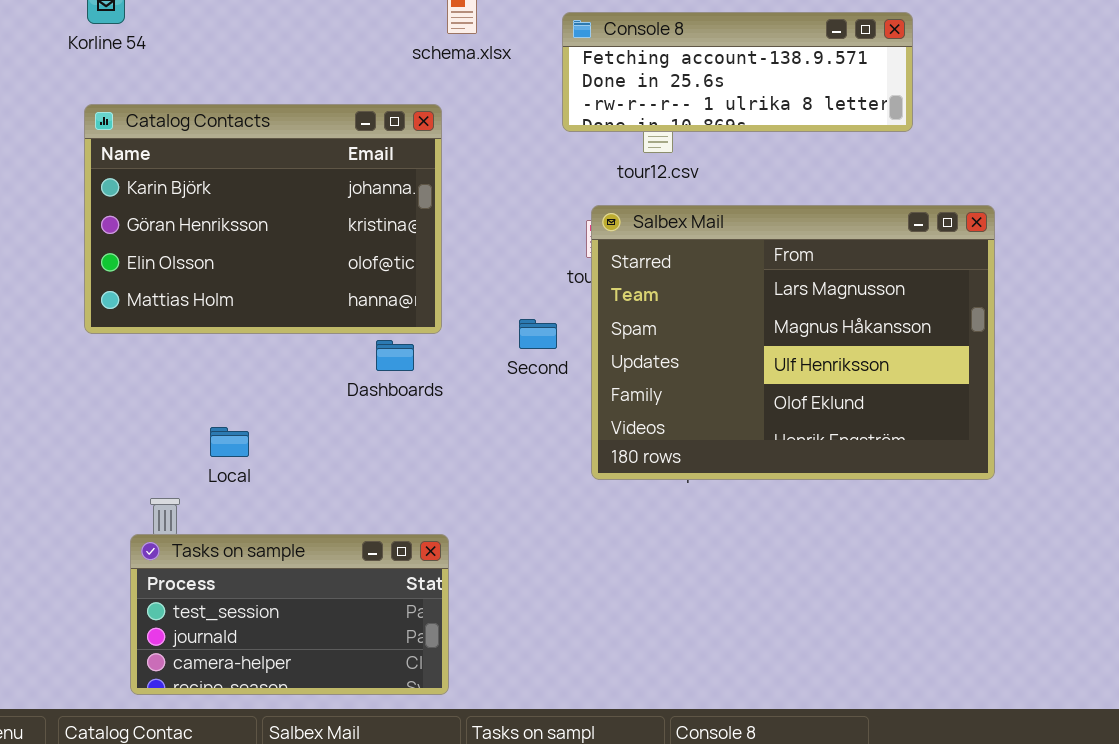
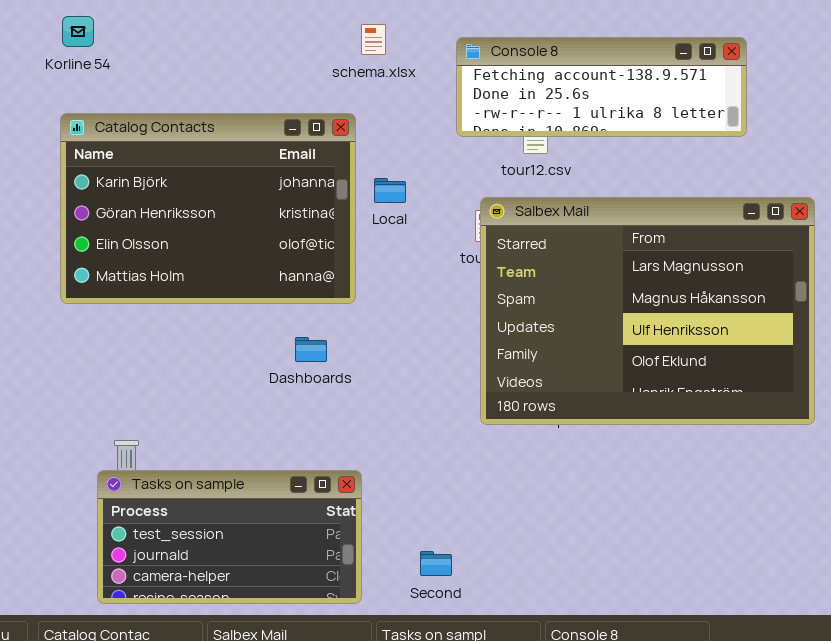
Second: [519,319,557,349] -> [420,551,452,576], moved
Dashboards: [376,340,414,371] -> [295,337,327,362], moved
Local: [210,427,249,457] -> [374,178,406,203], moved

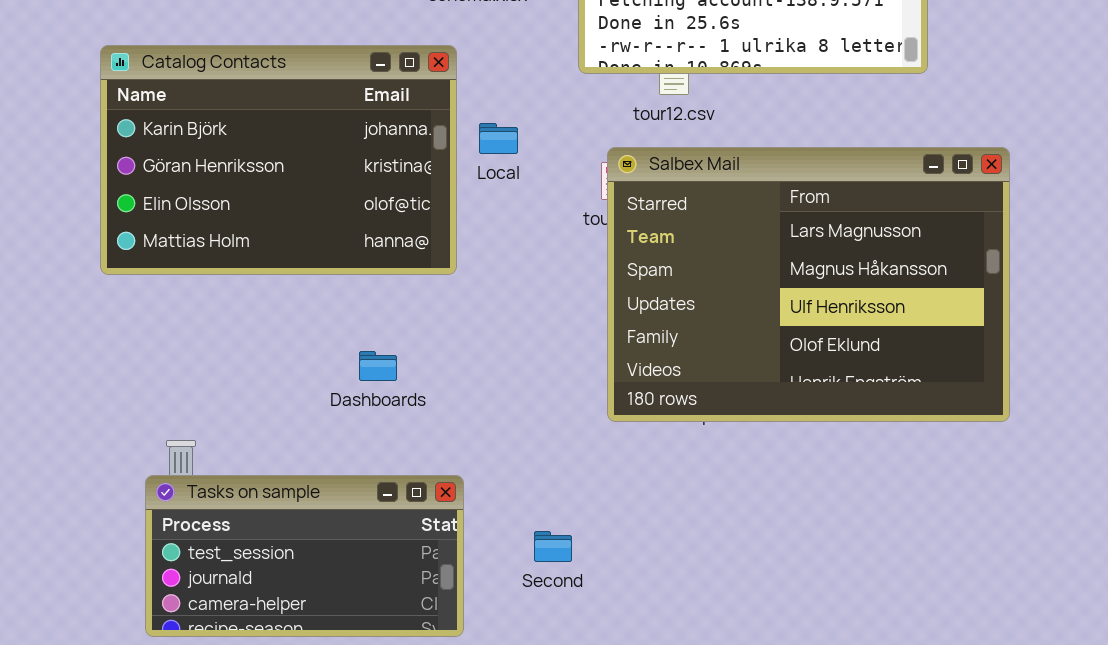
Dashboards: [295,337,327,362] -> [359,351,397,381], moved
Second: [420,551,452,576] -> [534,531,572,562], moved

